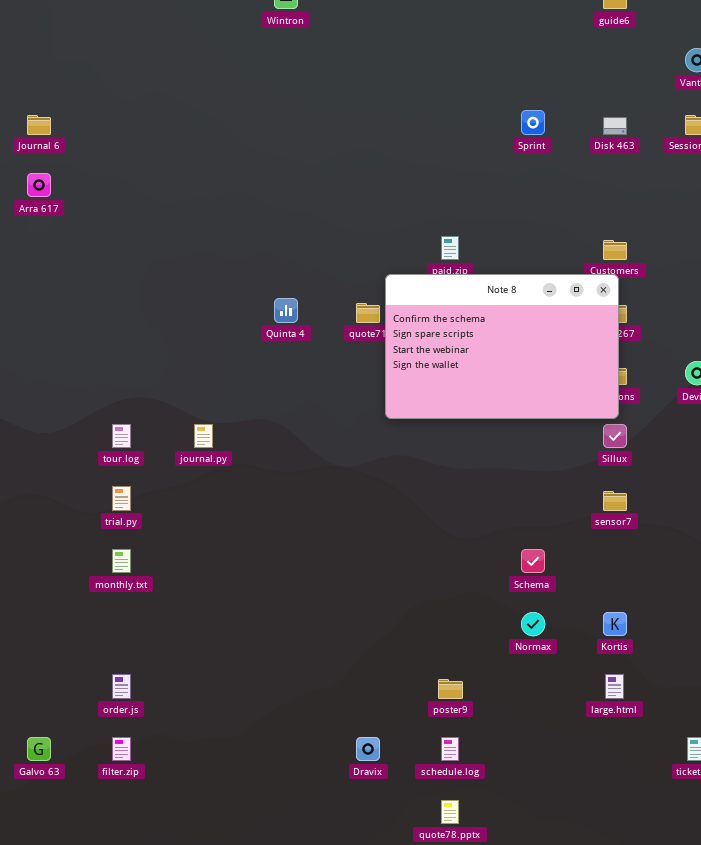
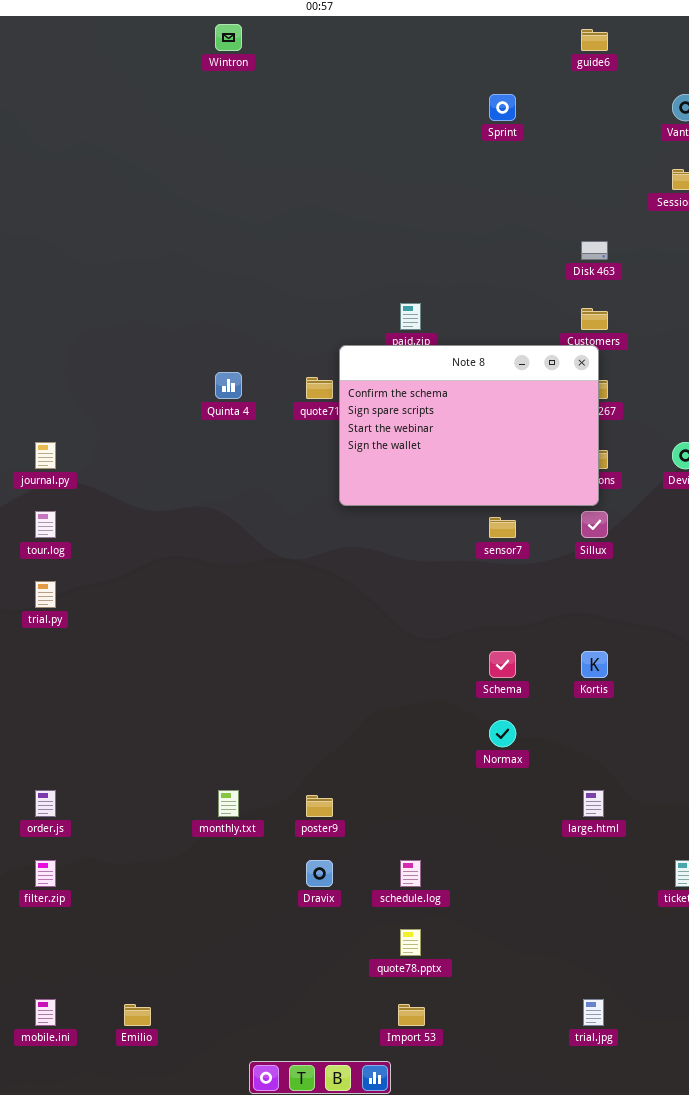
Sprint: [521,110,545,135] -> [489,94,516,121], moved
Disk 463: [603,117,627,135] -> [581,241,608,260], moved
journal.py: [194,424,213,448] -> [35,442,56,469], moved
sensor7: [603,491,627,511] -> [489,517,516,538], moved
monthly.txt: [112,549,131,573] -> [218,790,239,817], moved
Kortis: [603,612,627,636] -> [581,651,608,678], moved
poster9: [438,679,463,699] -> [306,795,333,817], moved

